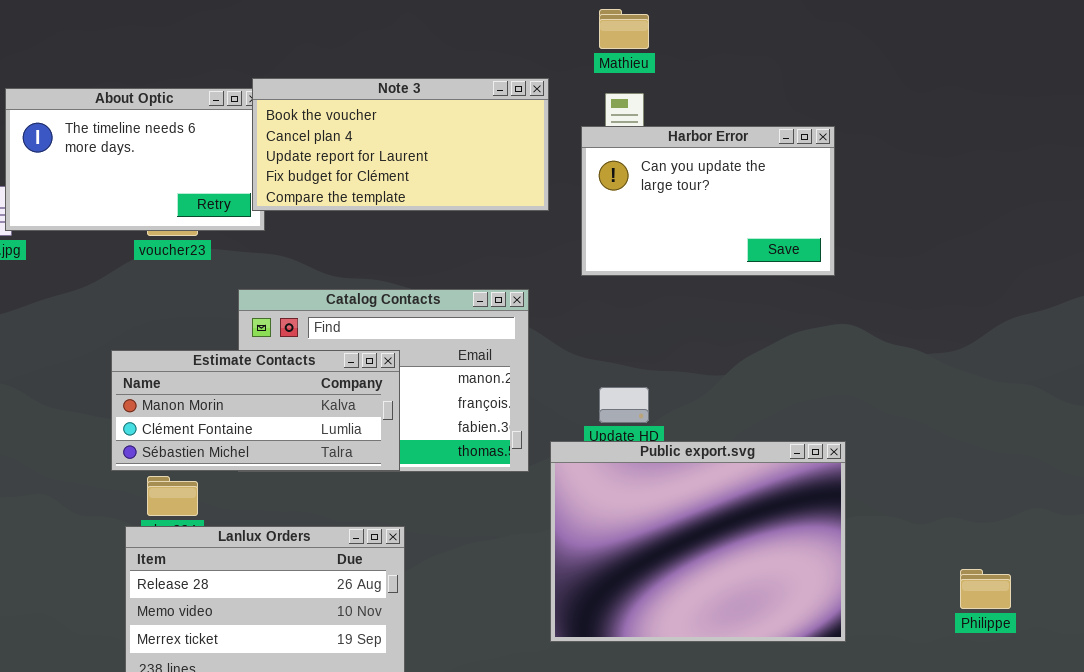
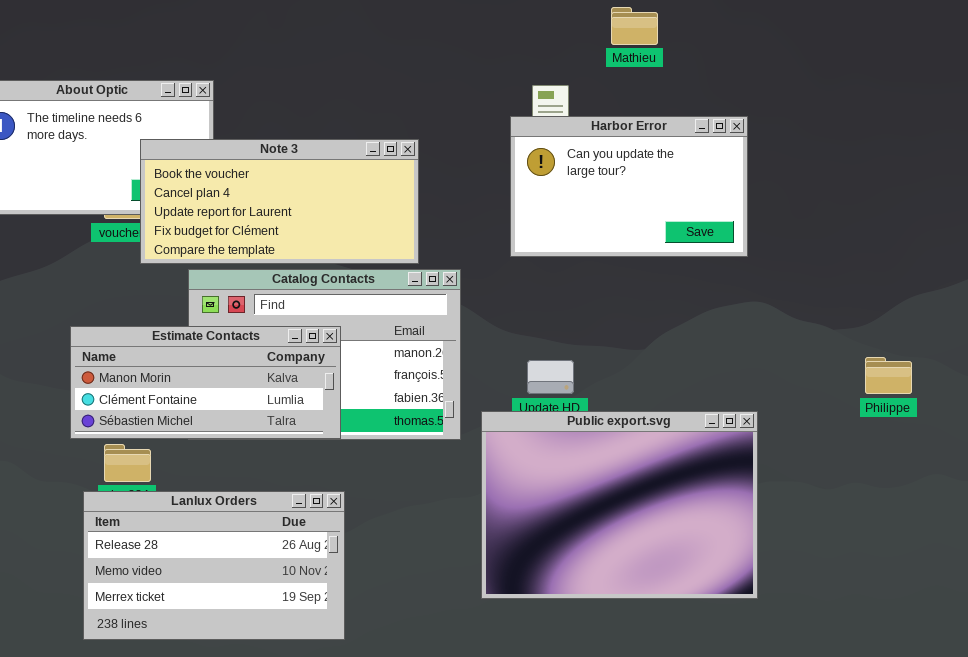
Mathieu: [599,9,649,49] -> [611,7,658,45], moved
Note 3: [252,78,549,211] -> [140,139,419,264], moved
Philippe: [960,569,1011,609] -> [865,357,912,394], moved

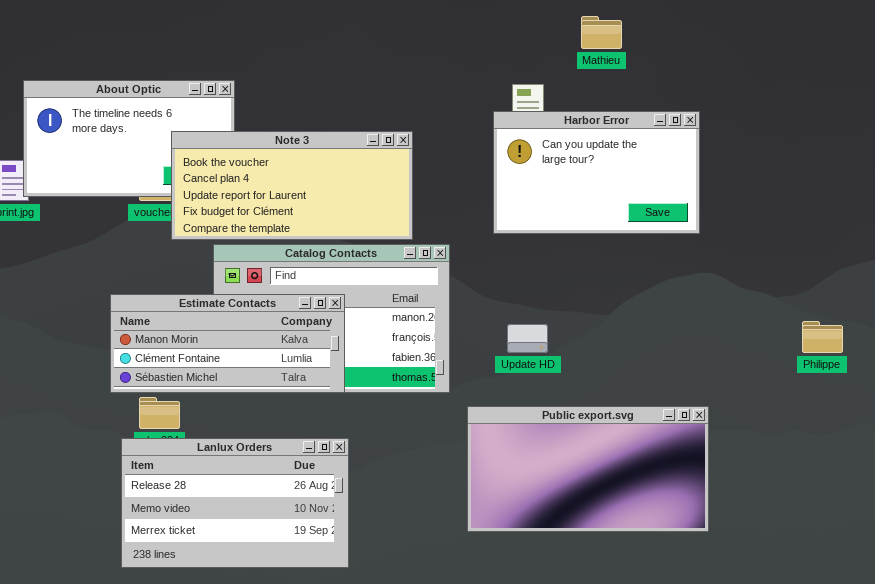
Public export.svg: [481,411,758,599] -> [467,406,709,532], resized

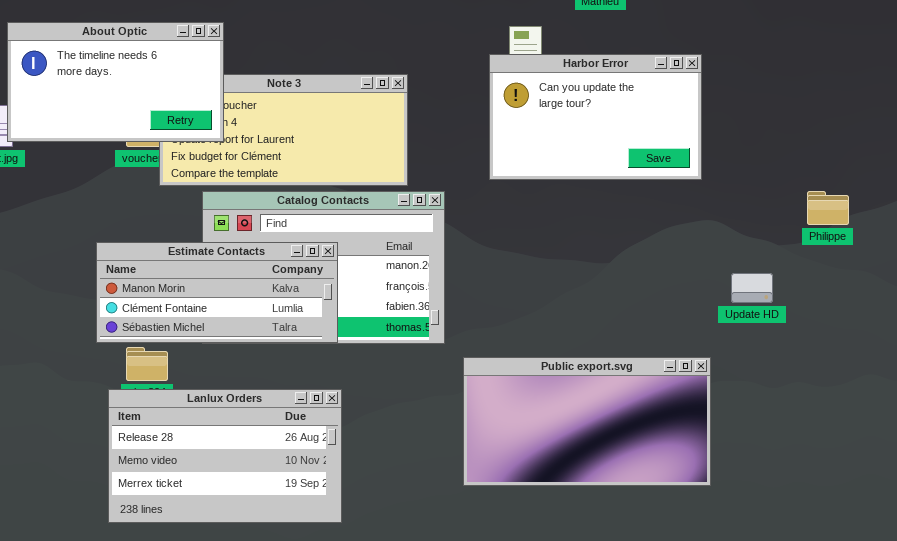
About Optic: [23,80,235,197] -> [7,22,224,142], raised
Philippe: [802,321,843,353] -> [807,191,849,225], moved
Update HD: [507,324,548,353] -> [731,273,773,303], moved

